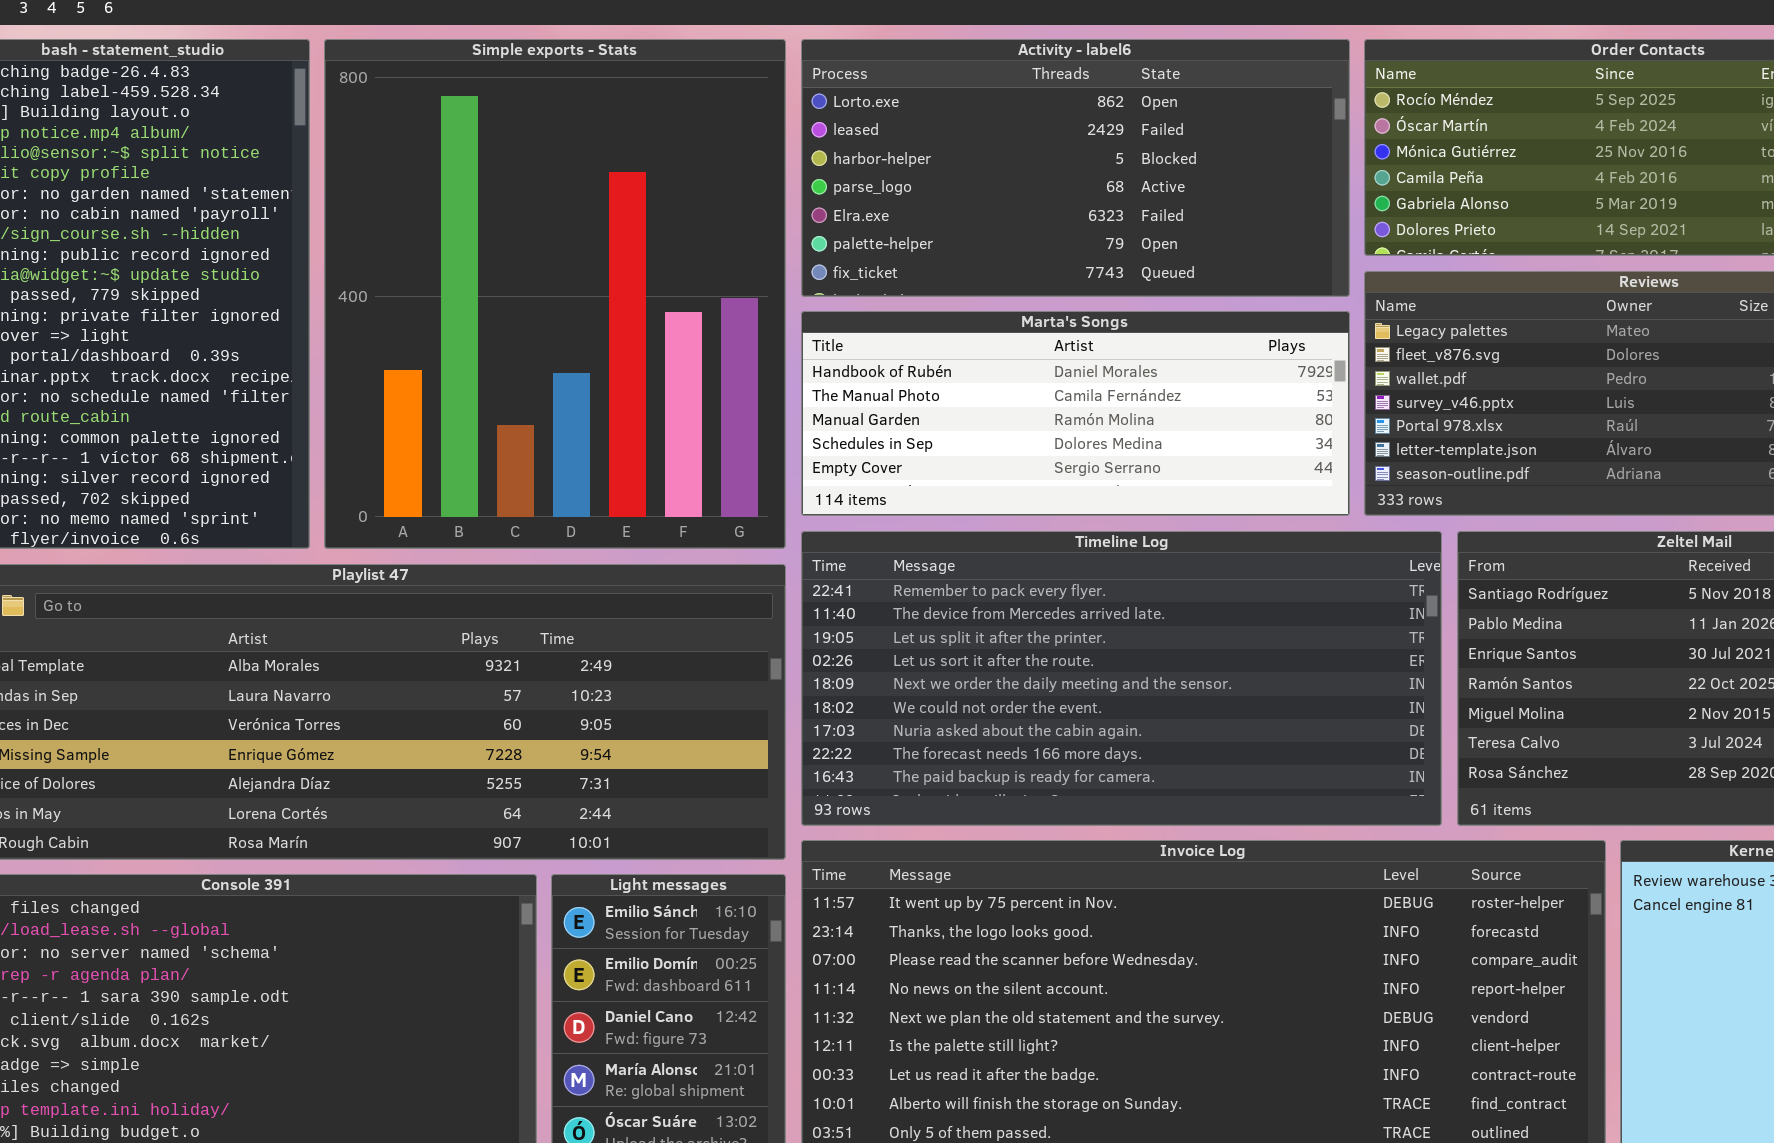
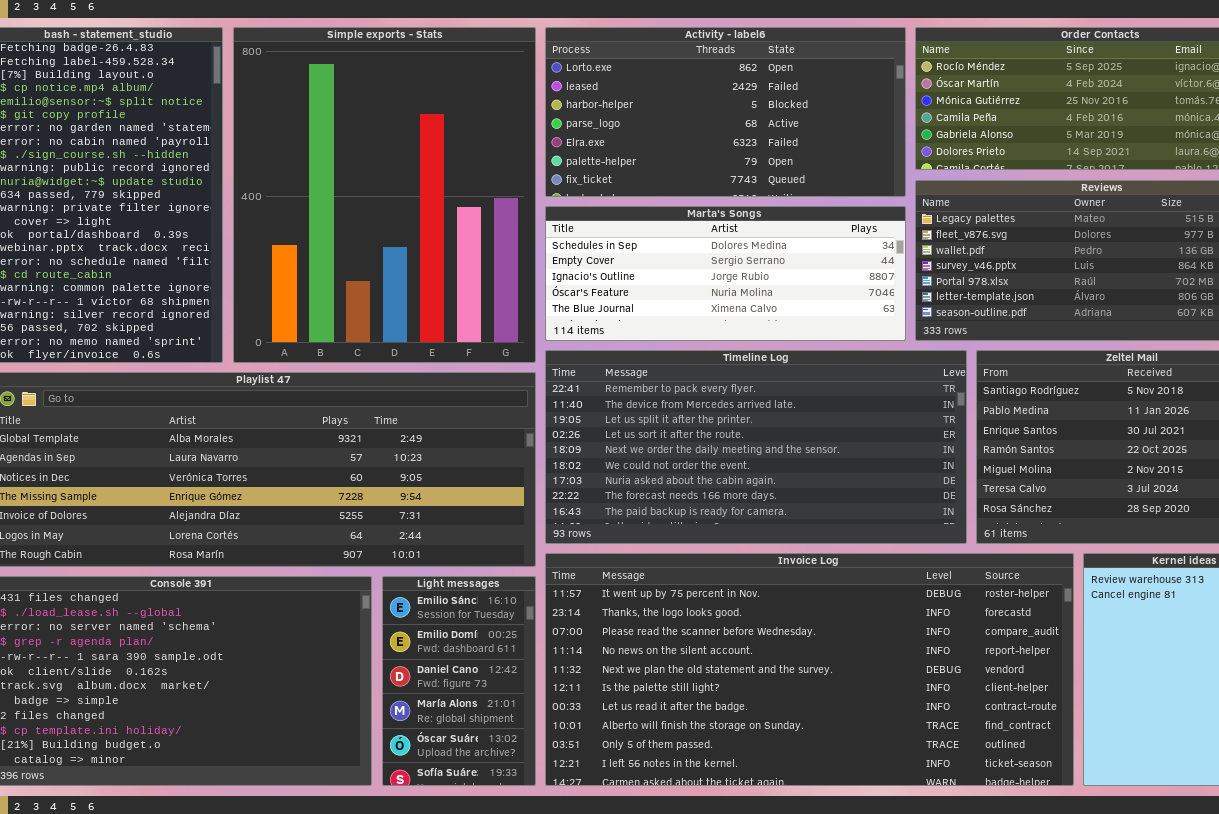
Marta's Songs: [801,311,1350,516] -> [545,206,906,341], scrolled down 3 rows

